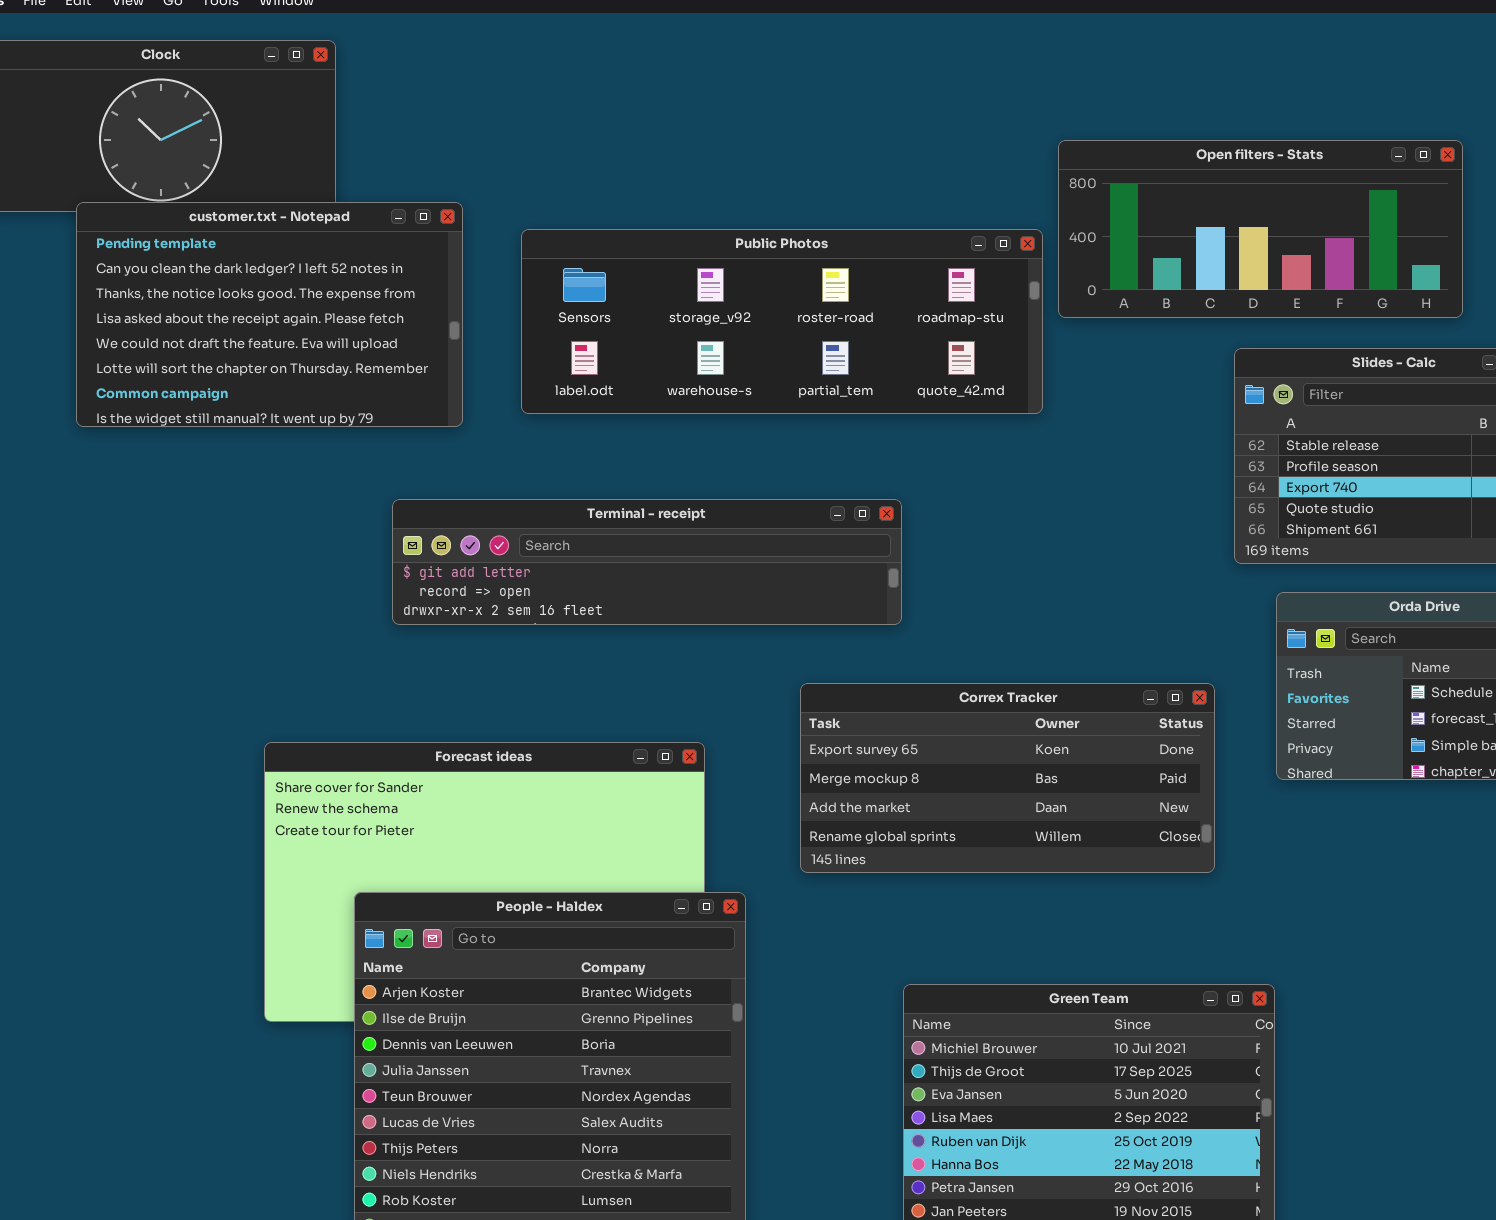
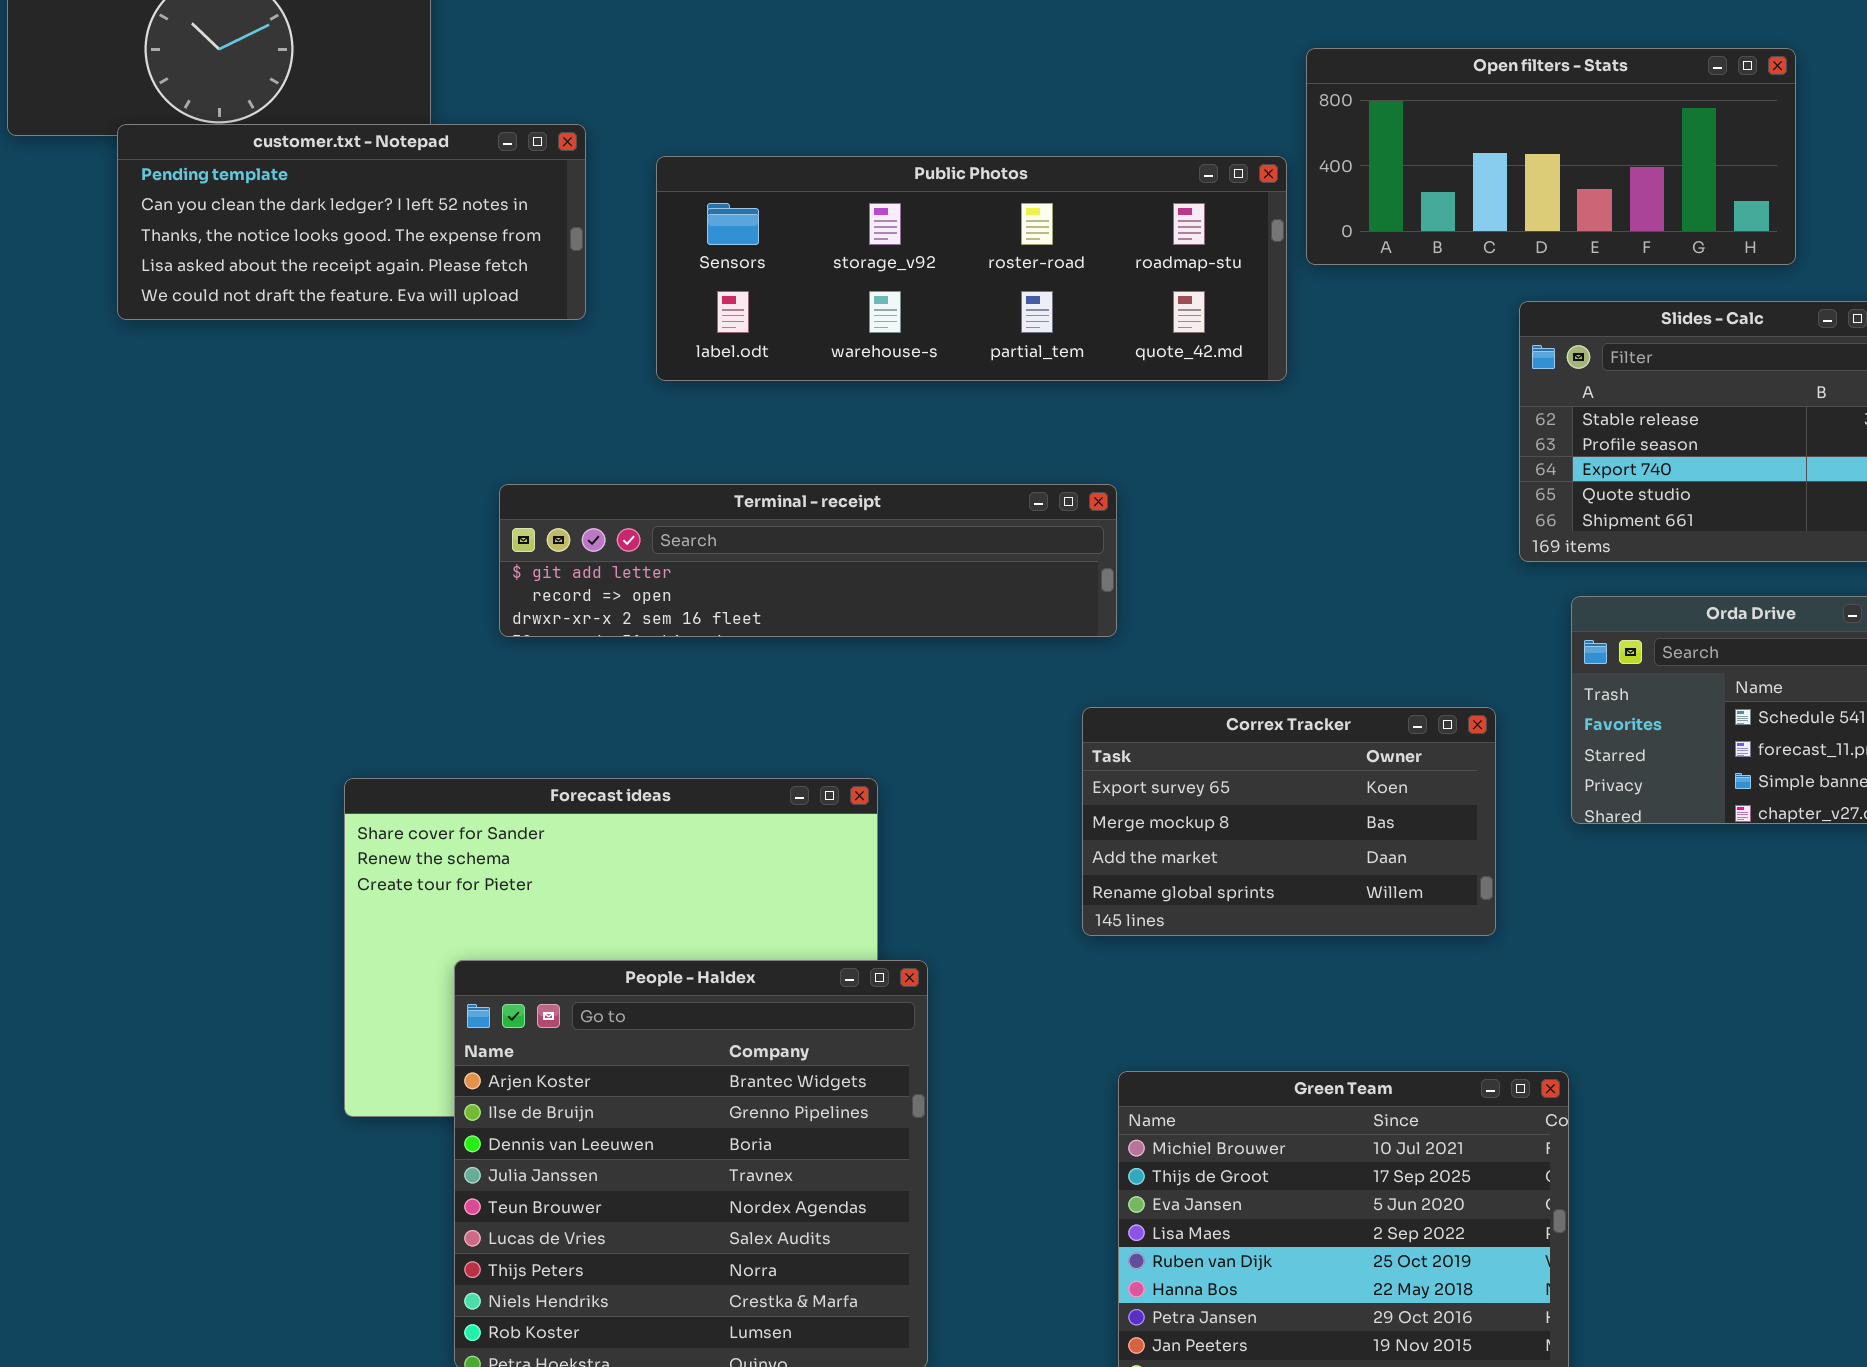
customer.txt - Notepad: [76,202,463,427] -> [117,124,586,320], resized
Correx Tracker: [800,683,1215,873] -> [1082,707,1496,936], resized

